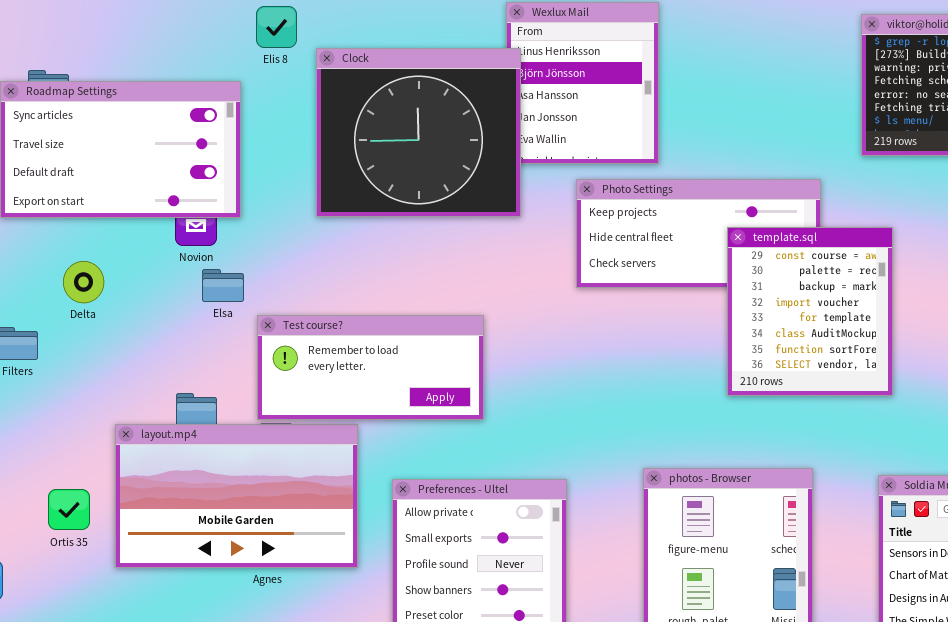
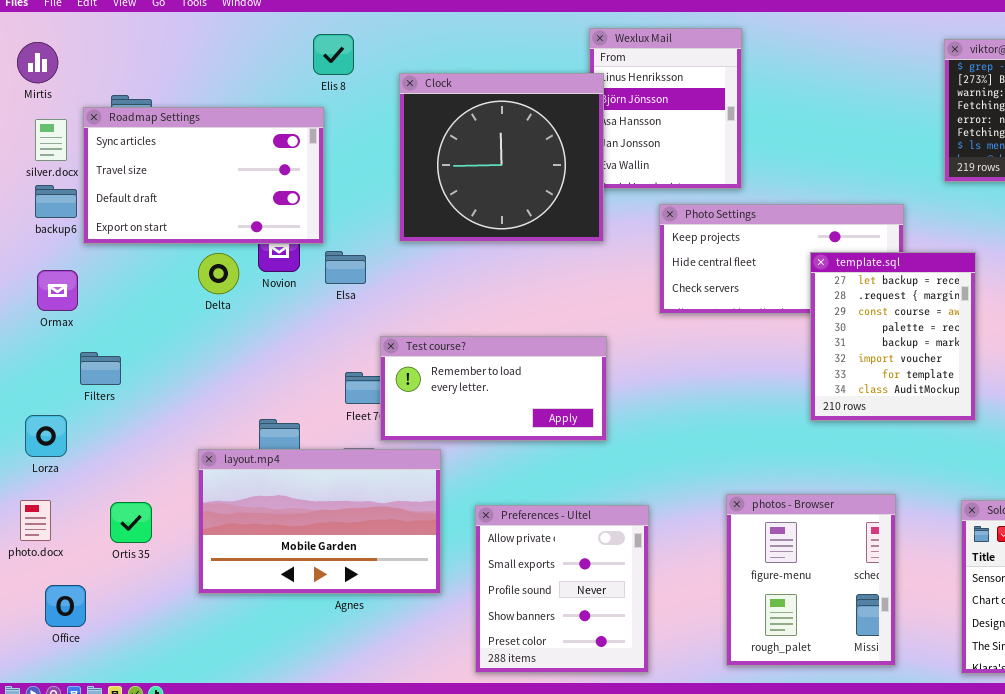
Elis 8: [256,6,297,48] -> [313,34,354,75], moved
template.sql: [727,227,893,396] -> [810,252,976,421], scrolled up 2 rows
Delta: [63,261,104,303] -> [198,253,239,294], moved
Elsa: [202,269,244,302] -> [325,251,366,284], moved
Test course?: [257,315,484,420] -> [380,336,607,441], moved
Ortis 35: [48,489,90,530] -> [110,502,152,543], moved

